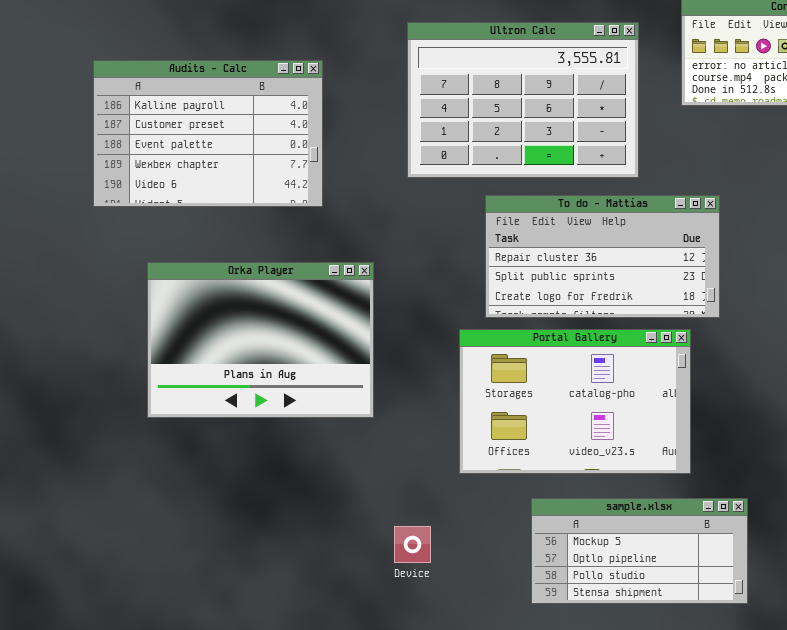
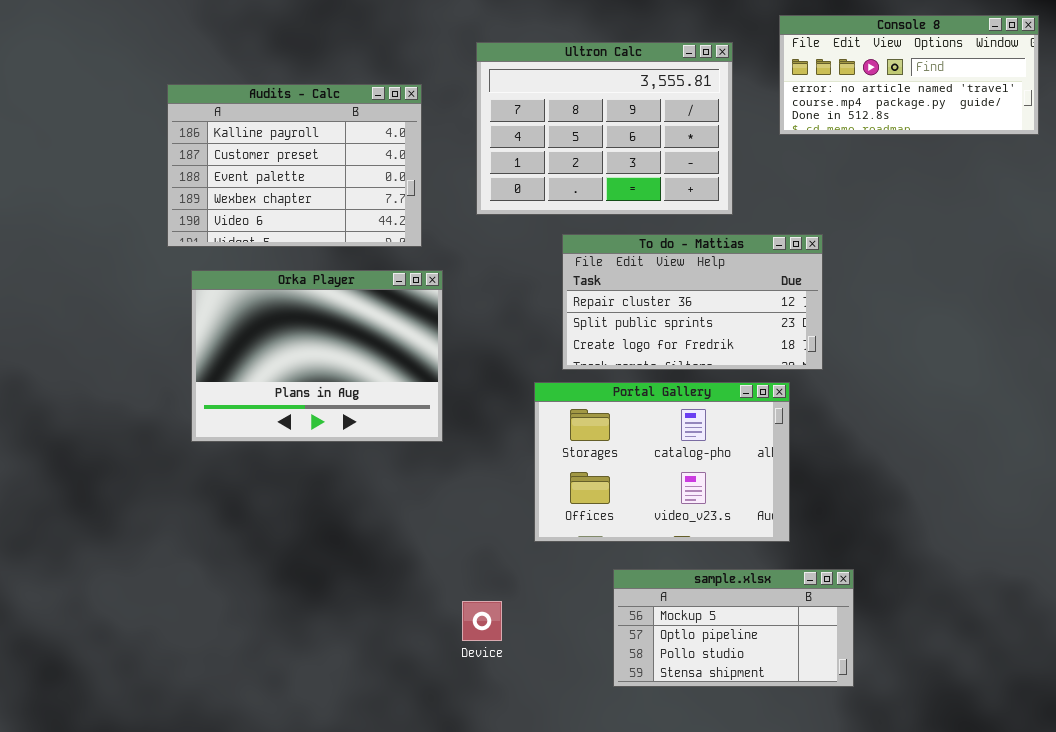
Audits - Calc: [93,60,323,207] -> [167,84,422,247], moved
Orka Player: [147,262,374,418] -> [191,270,443,442], moved

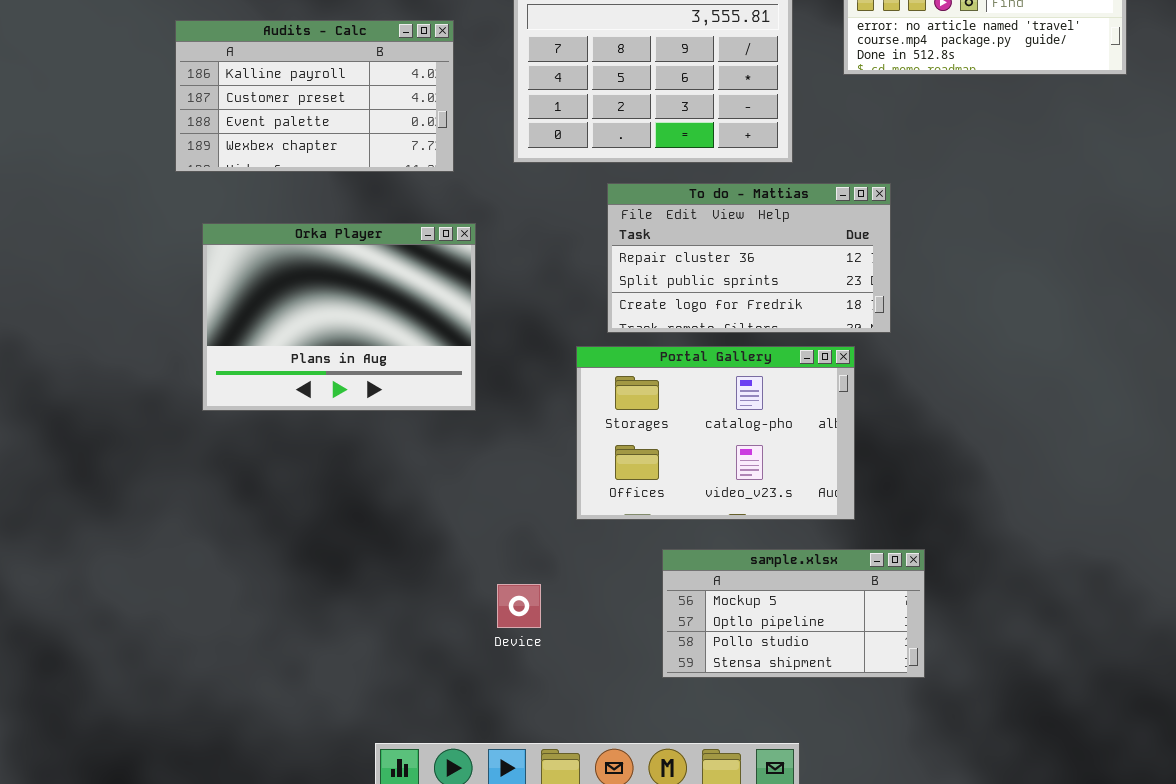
Audits - Calc: [167,84,422,247] -> [175,20,454,172], resized

